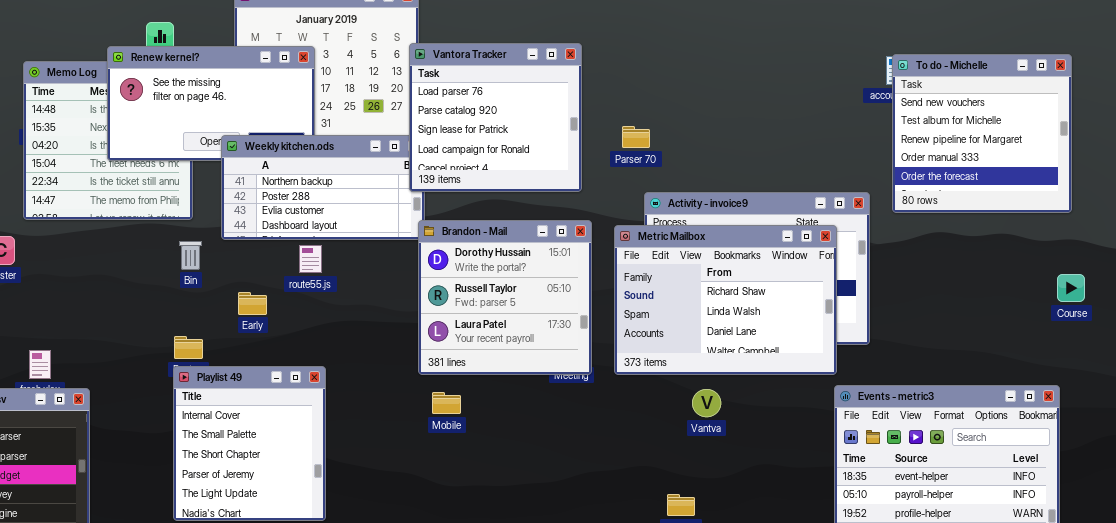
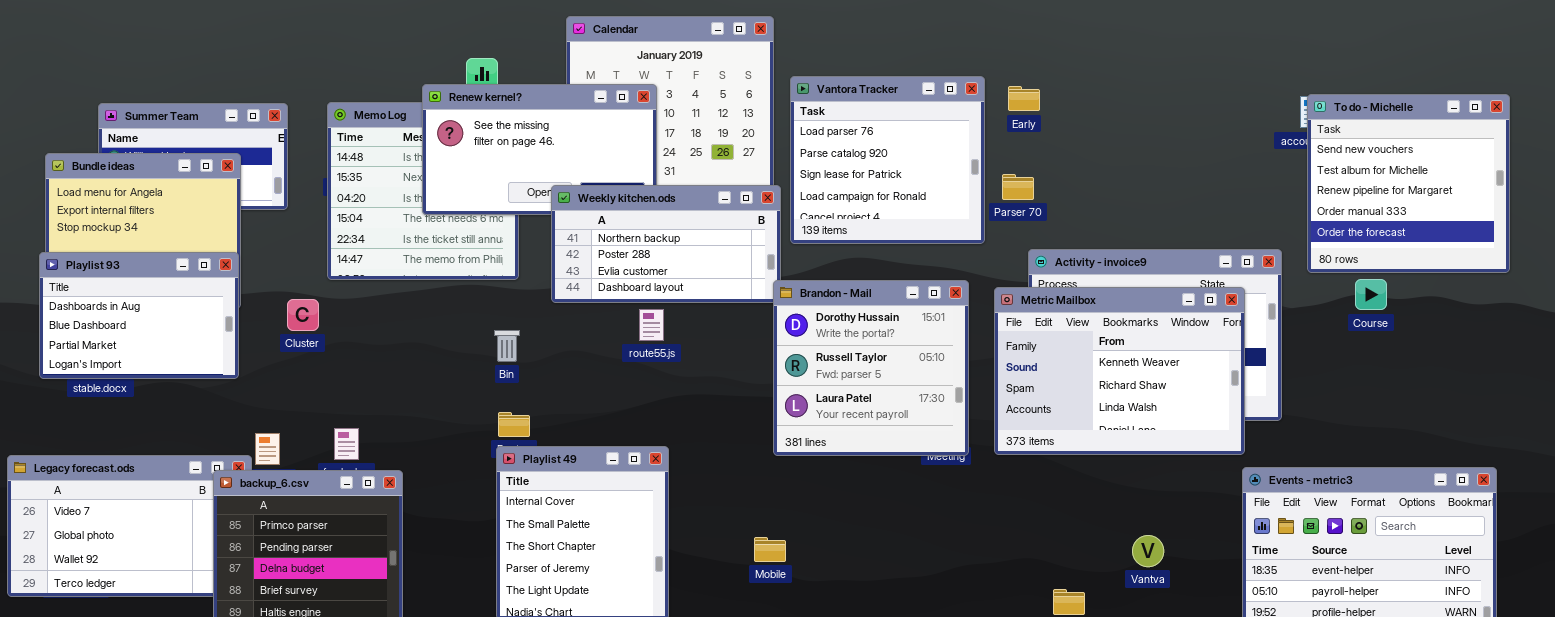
Vantora Tracker: [409,43,582,192] -> [790,76,985,244], moved
Metric Mailbox: [614,225,837,375] -> [994,287,1245,455], scrolled up 1 row
Bin: [179,241,202,270] -> [494,330,520,362], moved
Course: [1057,274,1085,302] -> [1355,279,1387,310], moved
Early: [238,292,267,315] -> [1008,86,1040,111], moved
Vantva: [692,389,721,417] -> [1132,535,1164,567], moved
Mobile: [432,392,461,414] -> [754,537,786,562], moved

